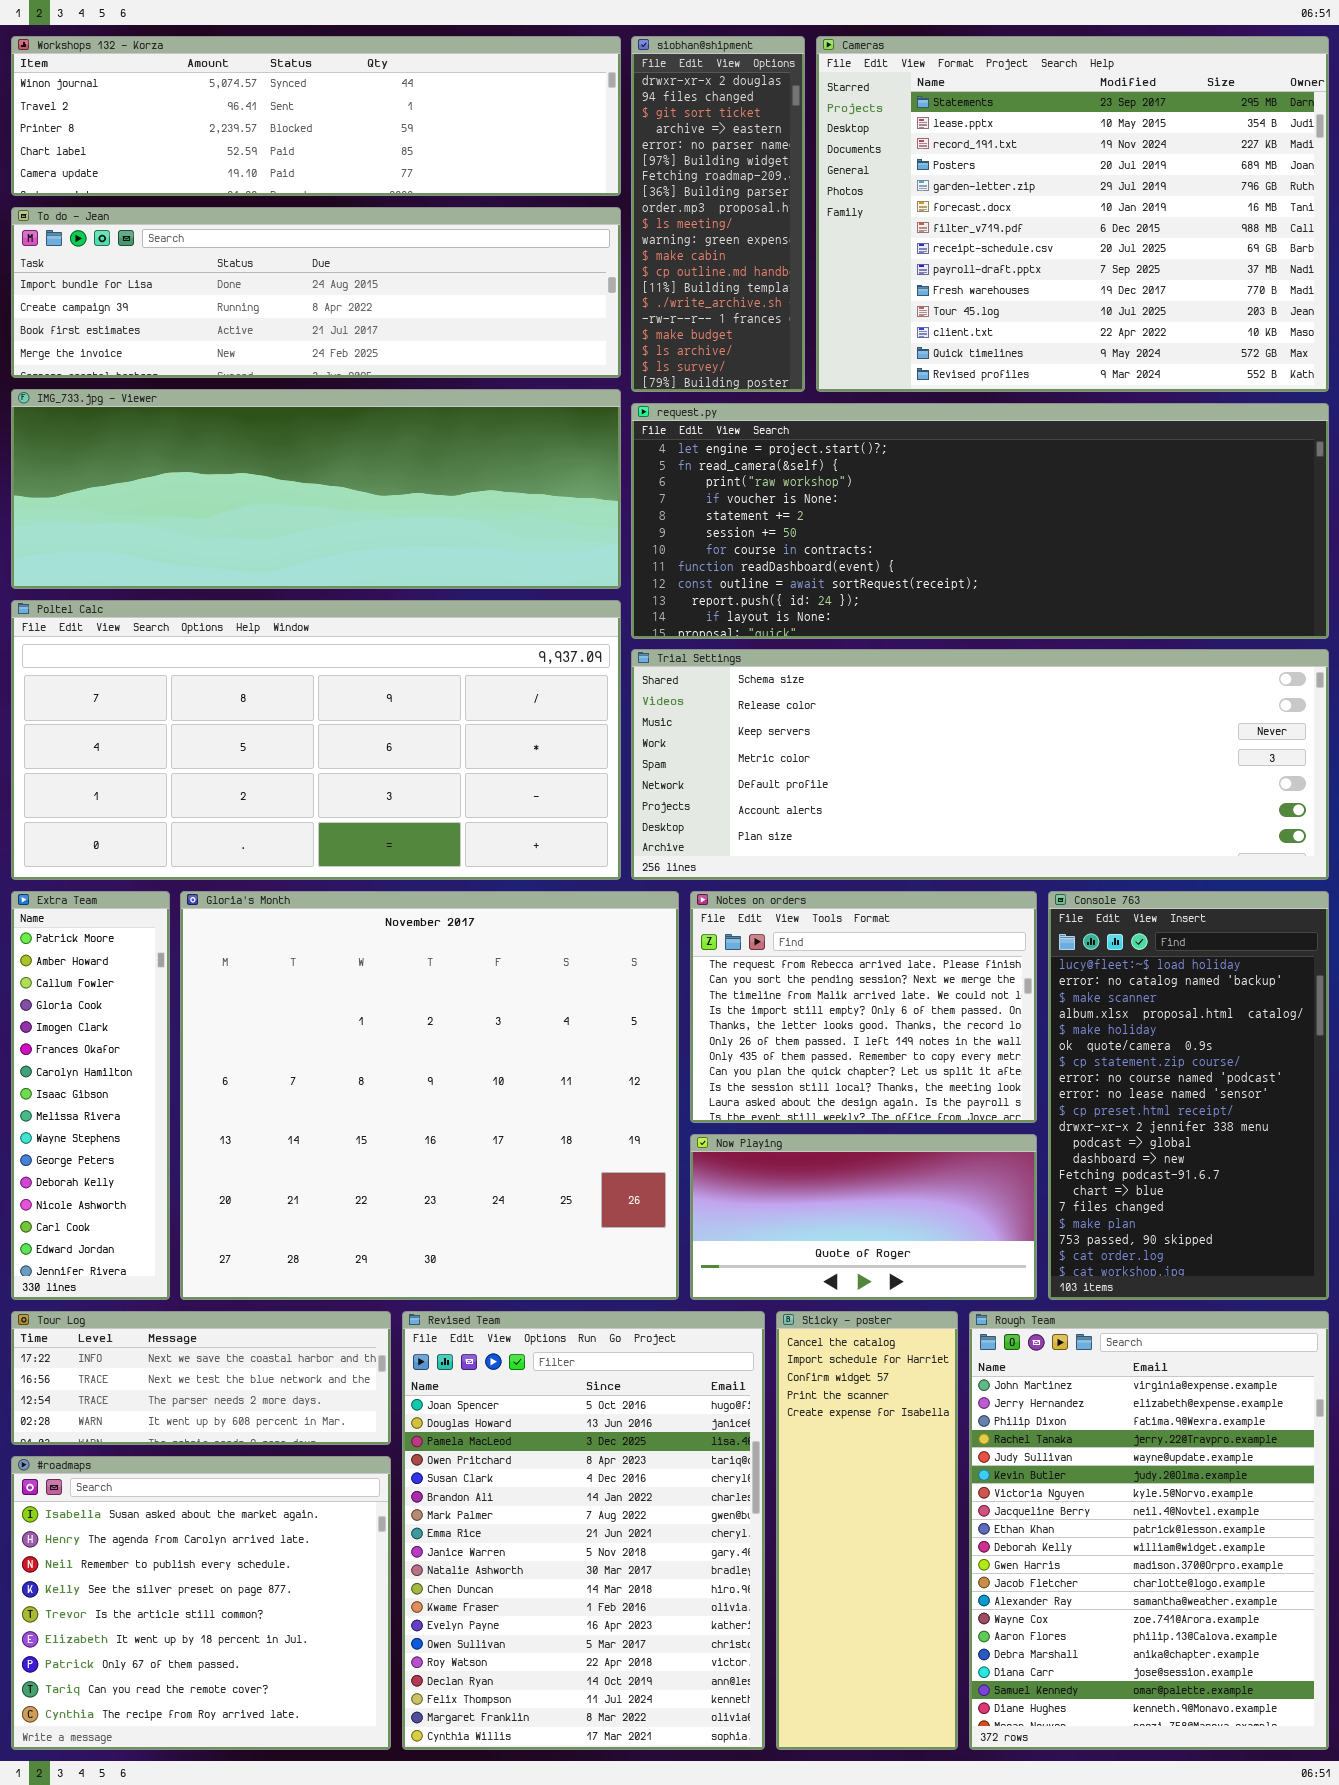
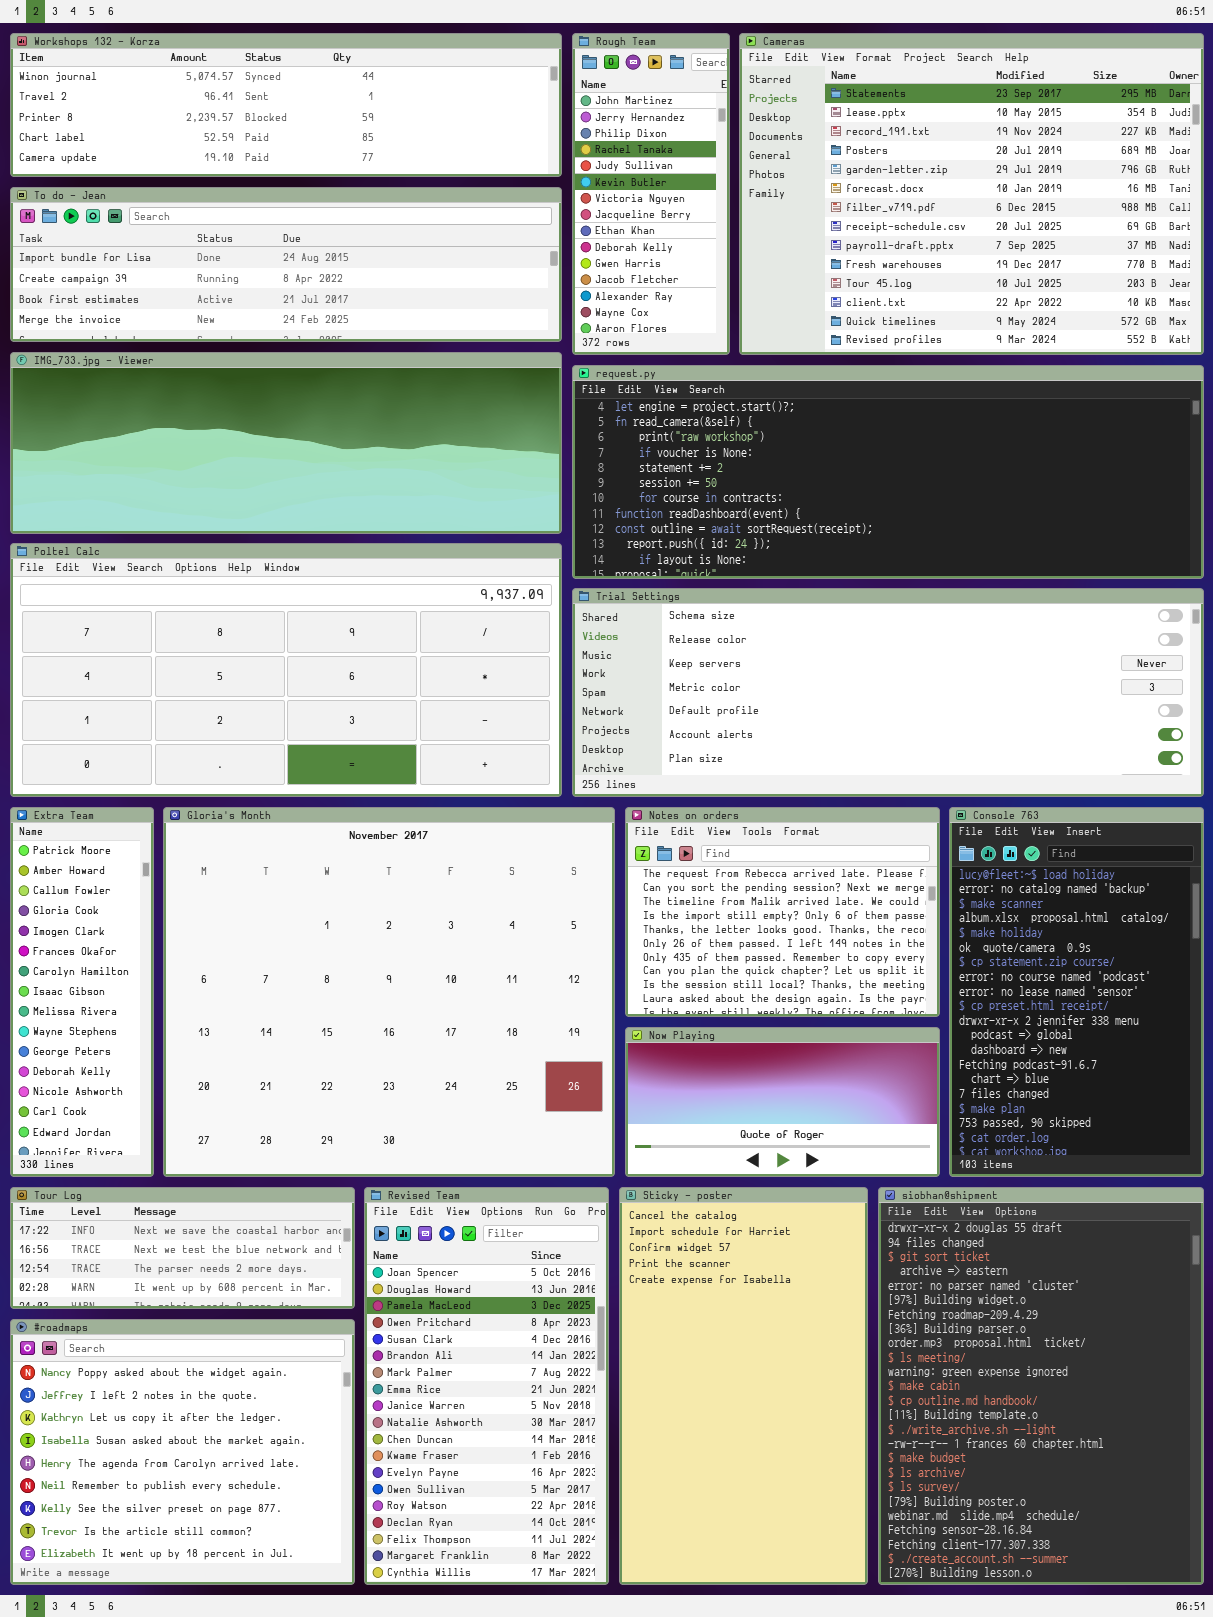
siobhan@shipment: [631,36,805,392] -> [878,1187,1204,1585], moved, resized
Revised Team: [402,1311,765,1750] -> [364,1187,609,1585], resized
Sticky - poster: [776,1311,958,1750] -> [619,1187,868,1585], resized
Rough Team: [969,1311,1329,1750] -> [572,33,730,355], moved, resized
#roadmaps: [11,1456,391,1750] -> [10,1319,355,1585], scrolled up 3 rows

